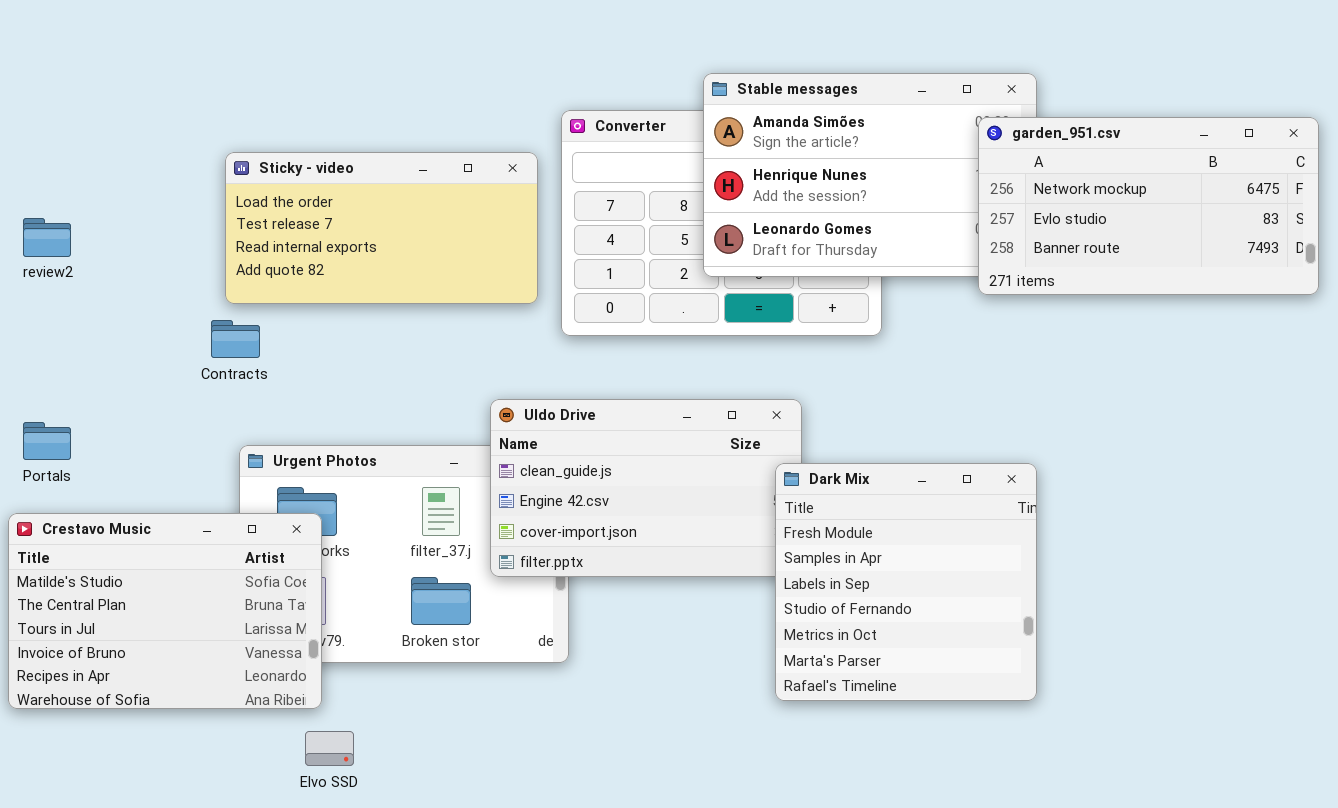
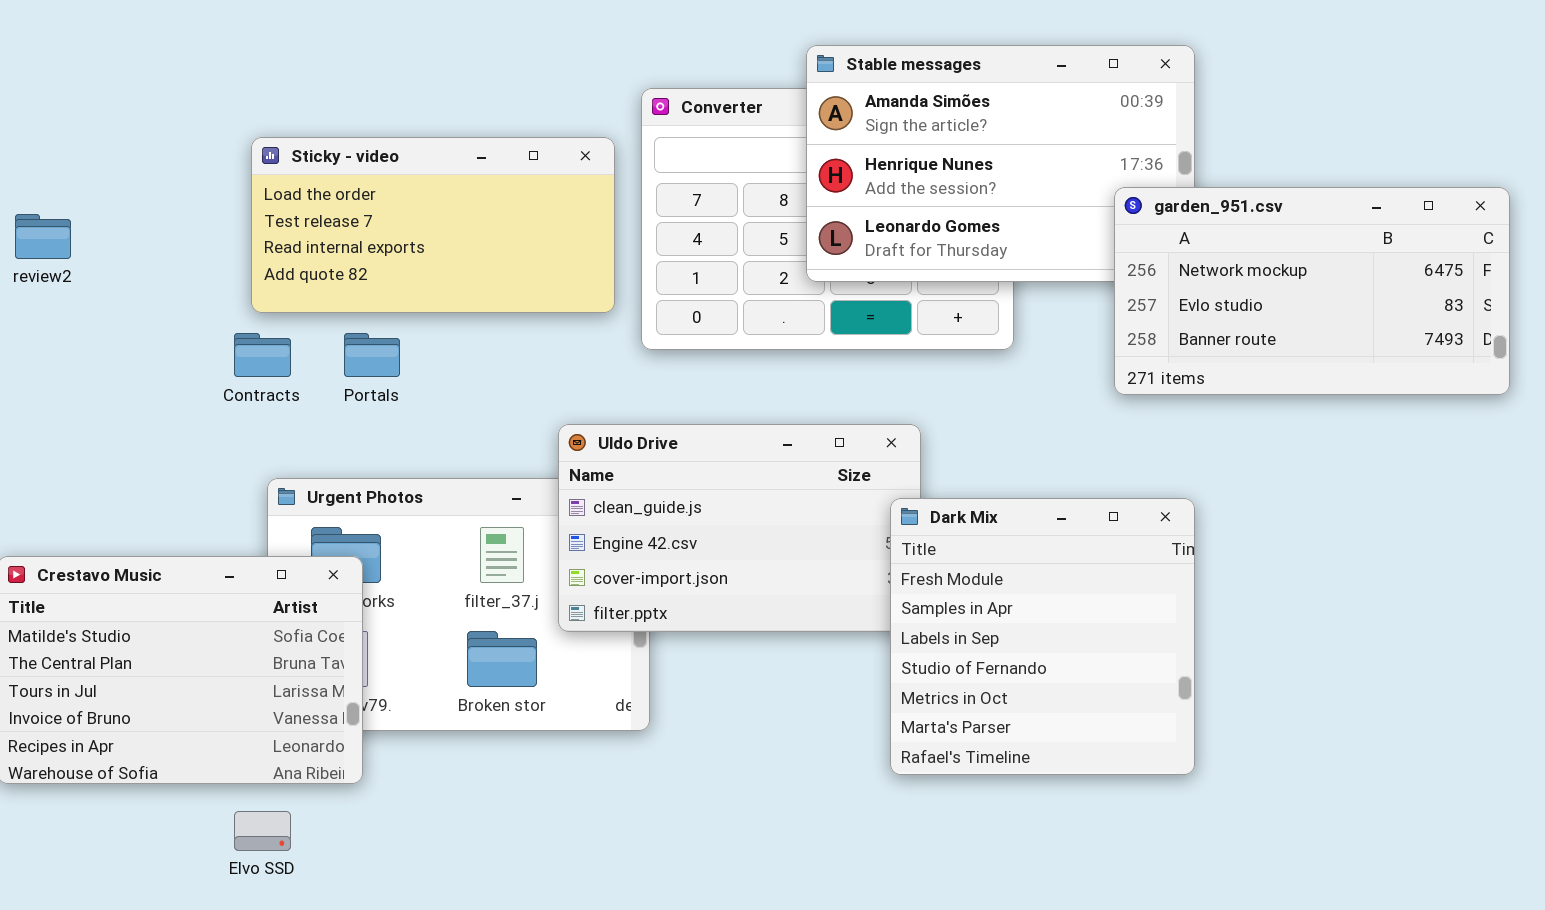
garden_951.csv: [978,117,1319,295] -> [1114,187,1510,395], moved
Portals: [23,422,71,460] -> [344,333,400,377], moved
Elvo SSD: [305,731,354,766] -> [234,811,291,851], moved

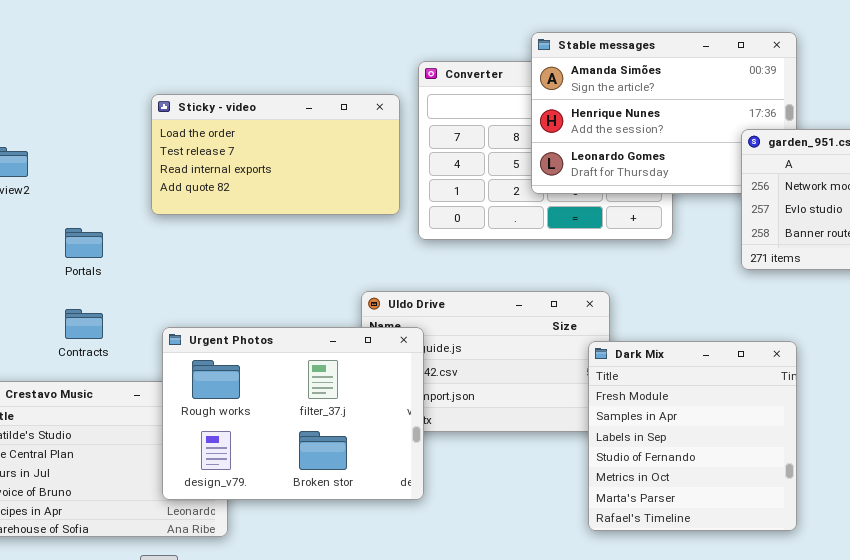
Contracts: [234,333,291,377] -> [65,309,103,339], moved
Portals: [344,333,400,377] -> [65,228,103,258], moved
Urgent Photos: [267,478,650,731] -> [162,327,424,500], raised

